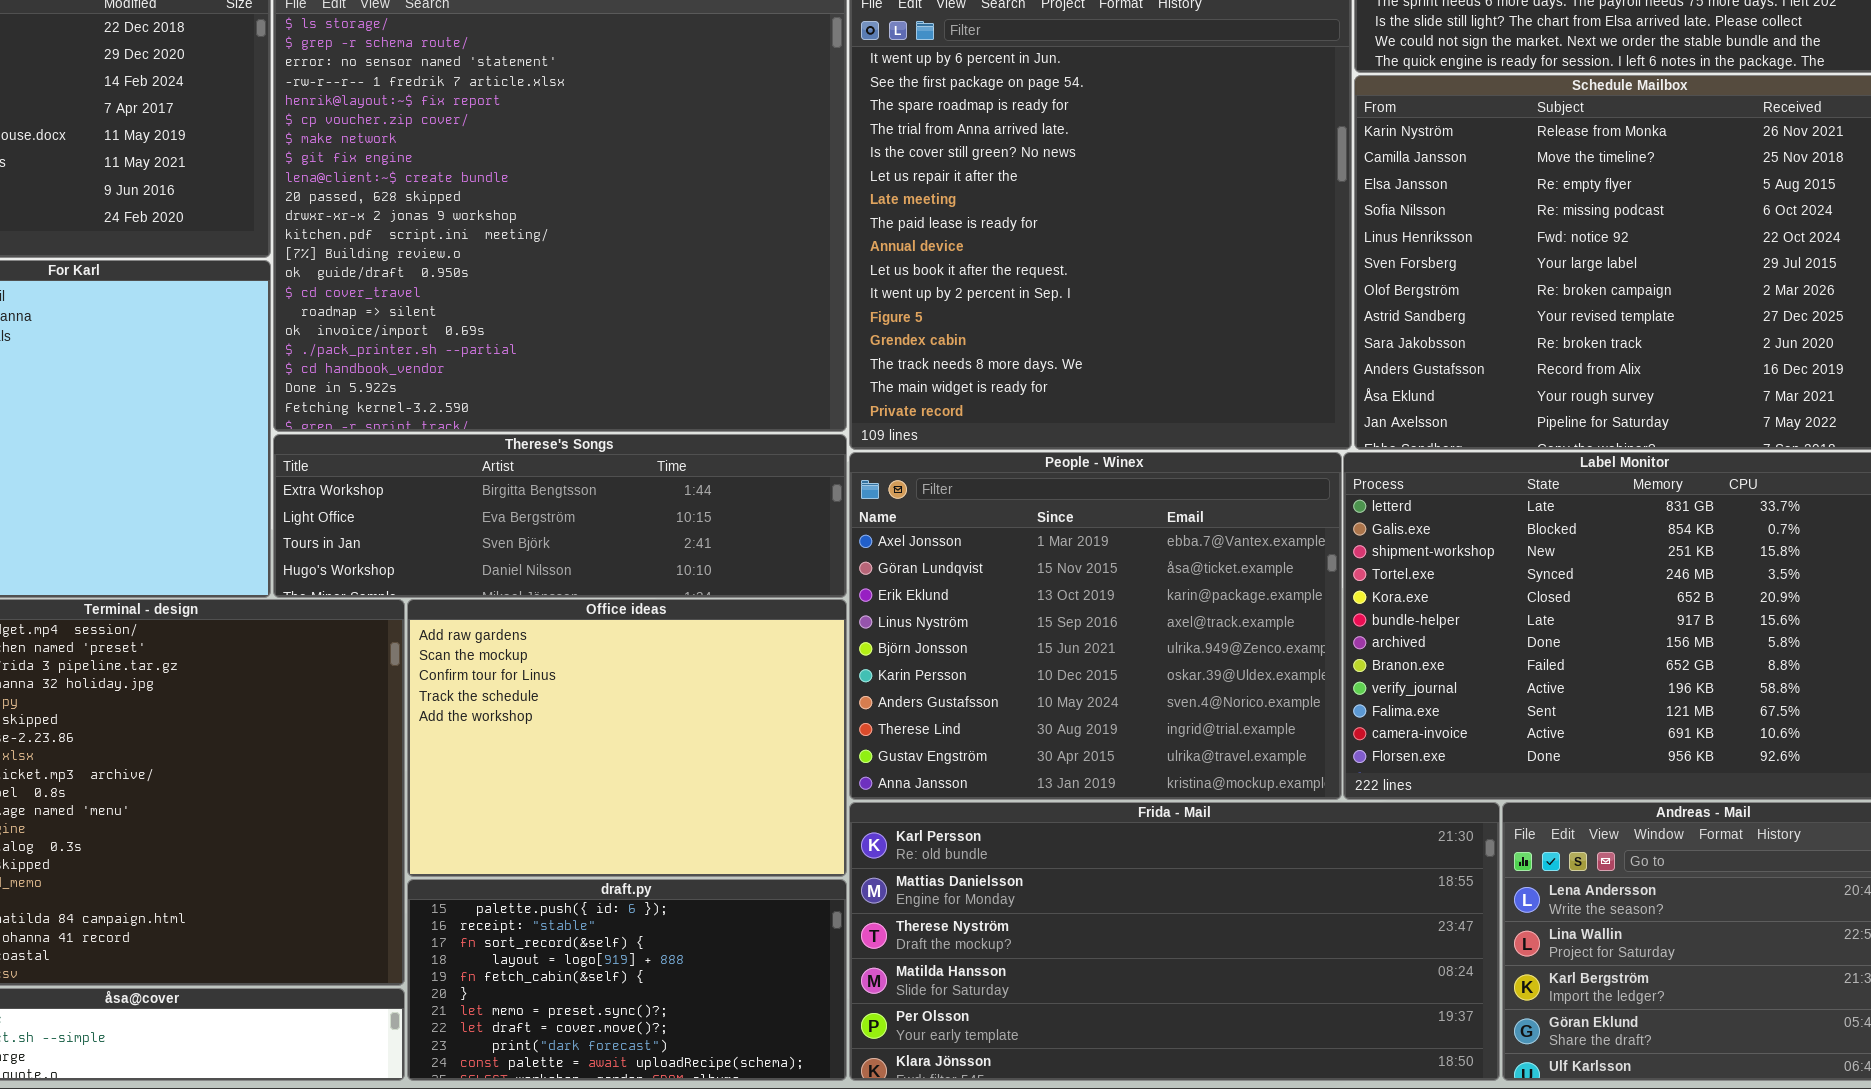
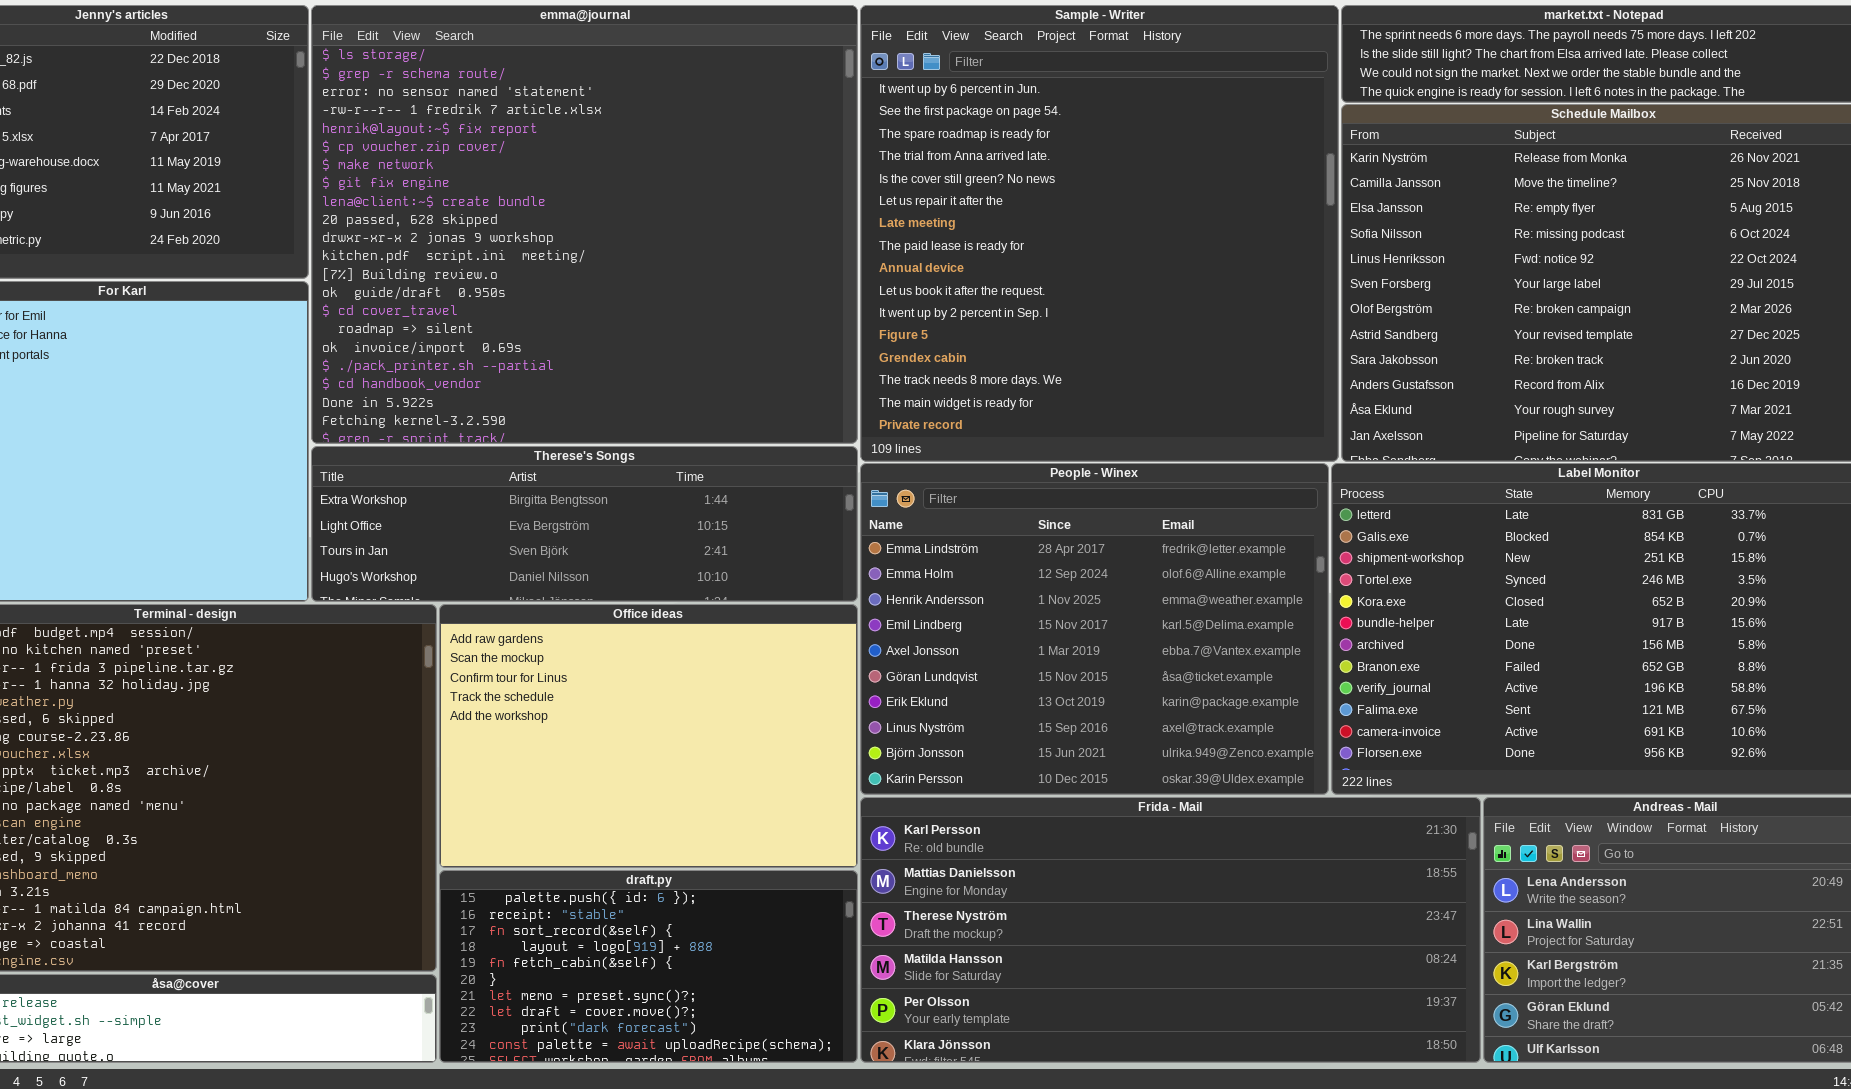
People - Winex: [849,452,1342,800] -> [860,463,1329,795], scrolled up 4 rows

